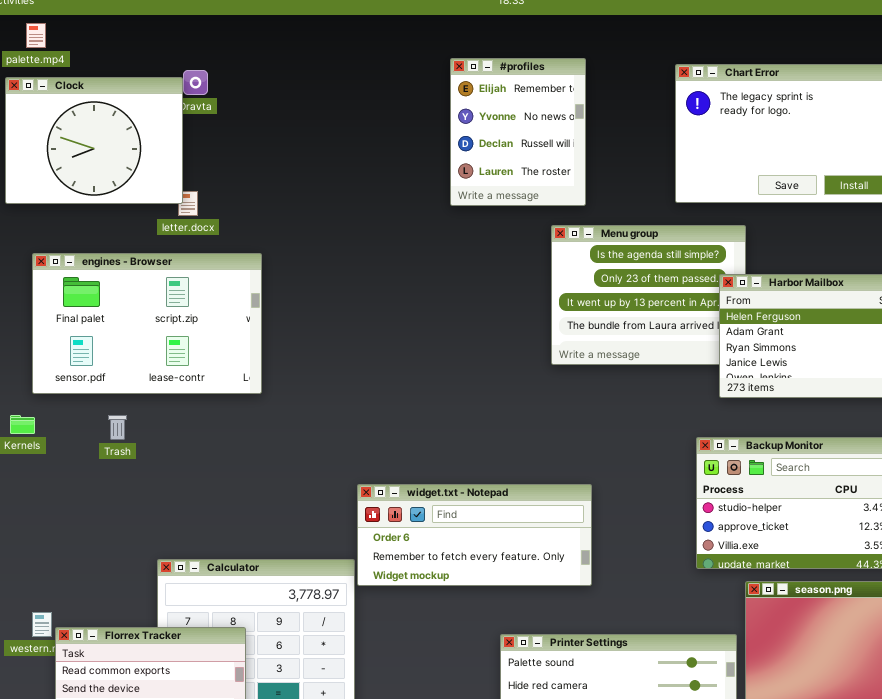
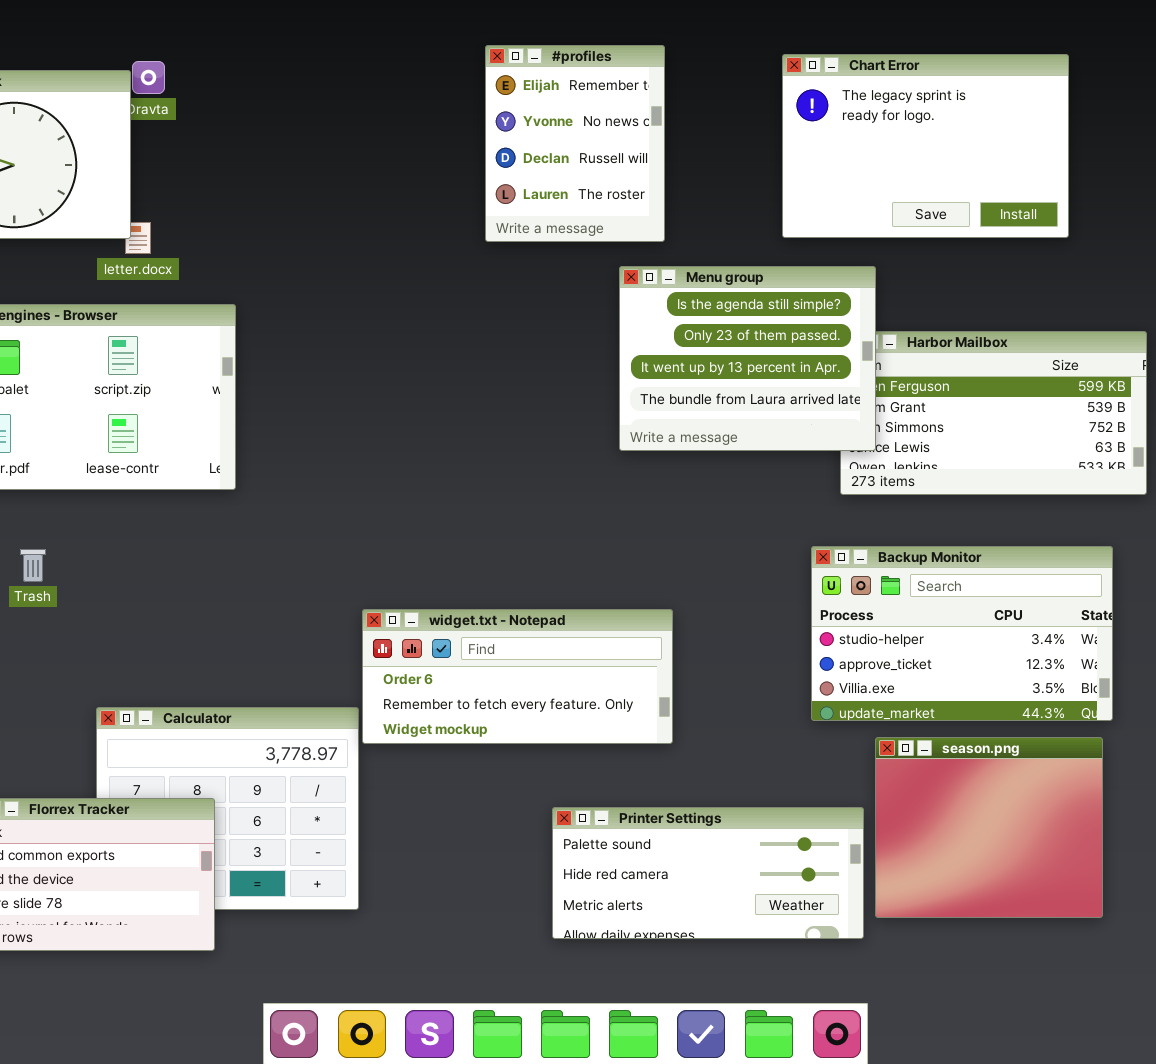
Menu group: [551,225,746,365] -> [619,266,876,451], raised
Trash: [108,415,127,440] -> [20,549,46,582], moved

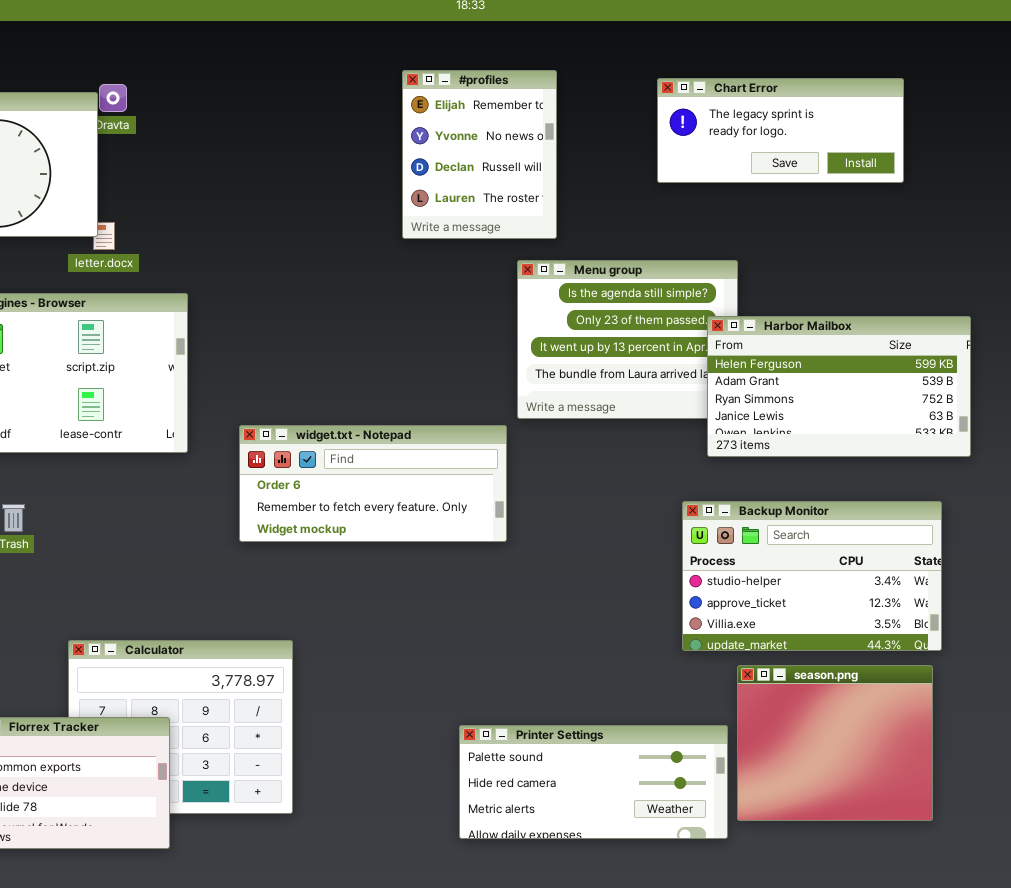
Chart Error: [782,54,1069,238] -> [657,78,904,183], resized
Harbor Mailbox: [840,331,1147,495] -> [707,316,971,457], raised
widget.txt - Notepad: [362,609,673,744] -> [239,425,507,542], moved

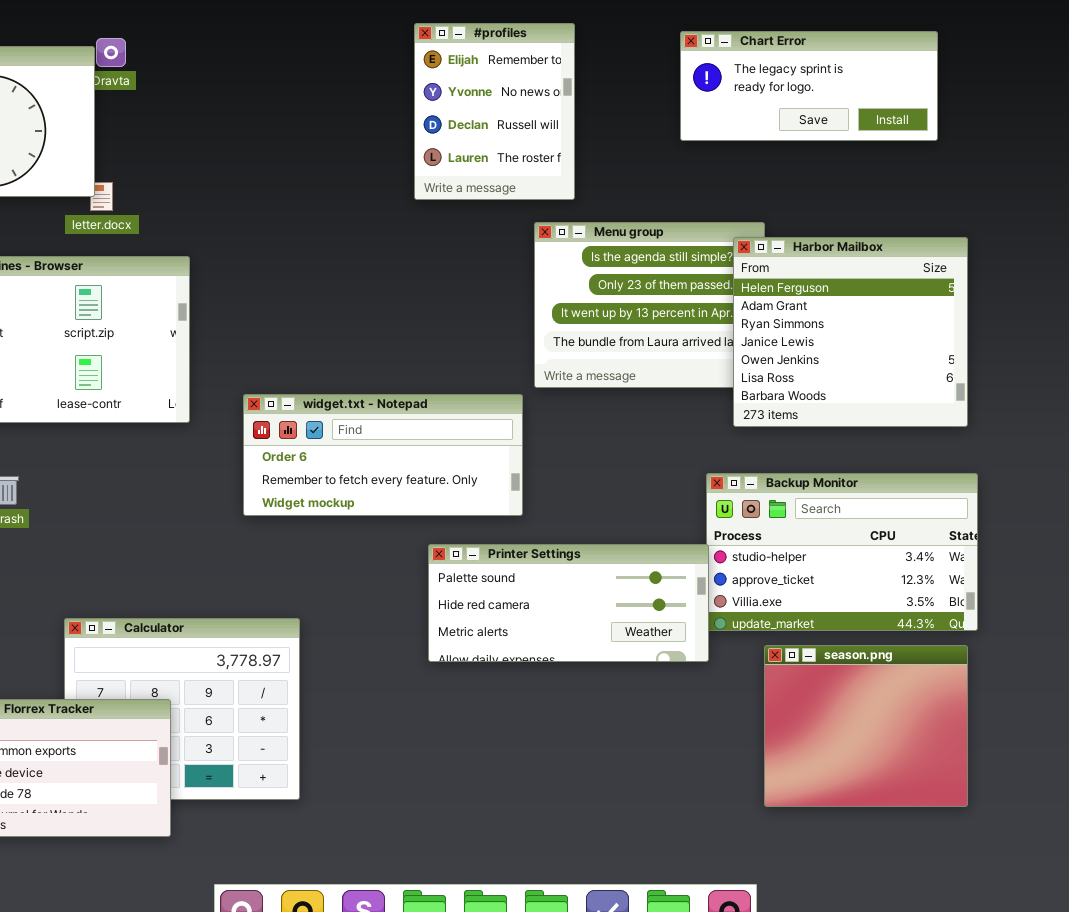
Harbor Mailbox: [707,316,971,457] -> [733,237,968,427], resized
Printer Settings: [459,725,728,839] -> [428,544,709,662], moved

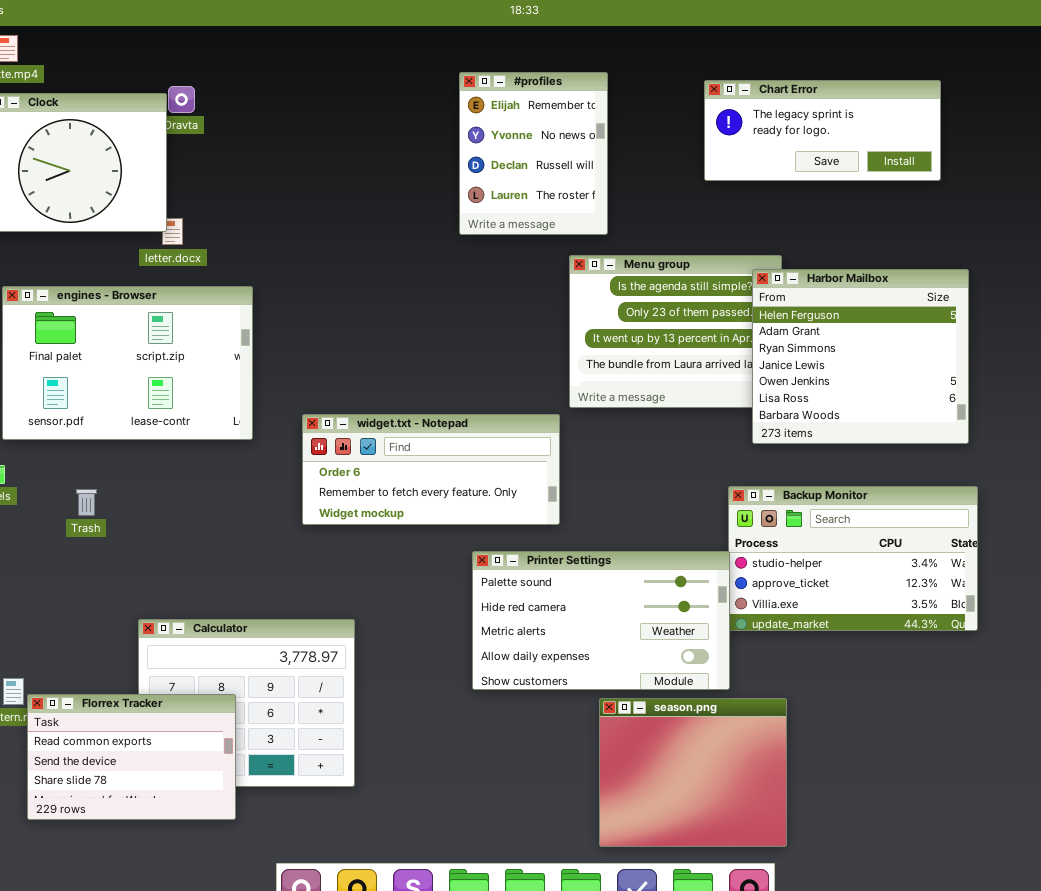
Printer Settings: [428,544,709,662] -> [472,551,730,690], resized
season.png: [764,645,968,807] -> [599,698,787,847], moved

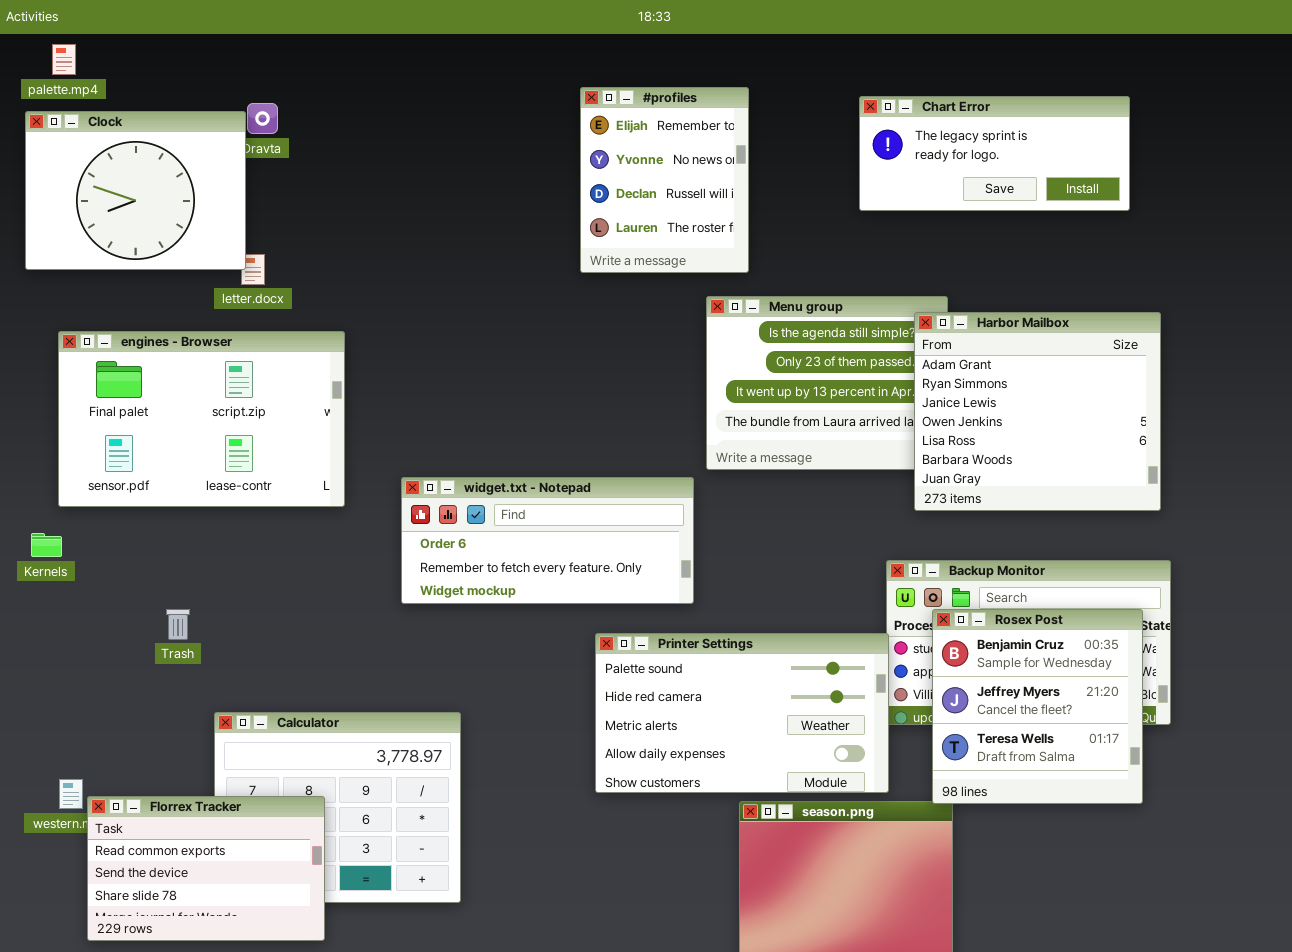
Harbor Mailbox: [752,269,969,444] -> [914,312,1161,511], scrolled down 1 row
Trash: [76,489,97,516] -> [166,609,190,640], moved
Rosex Post: none -> [932,609,1143,804], opened

